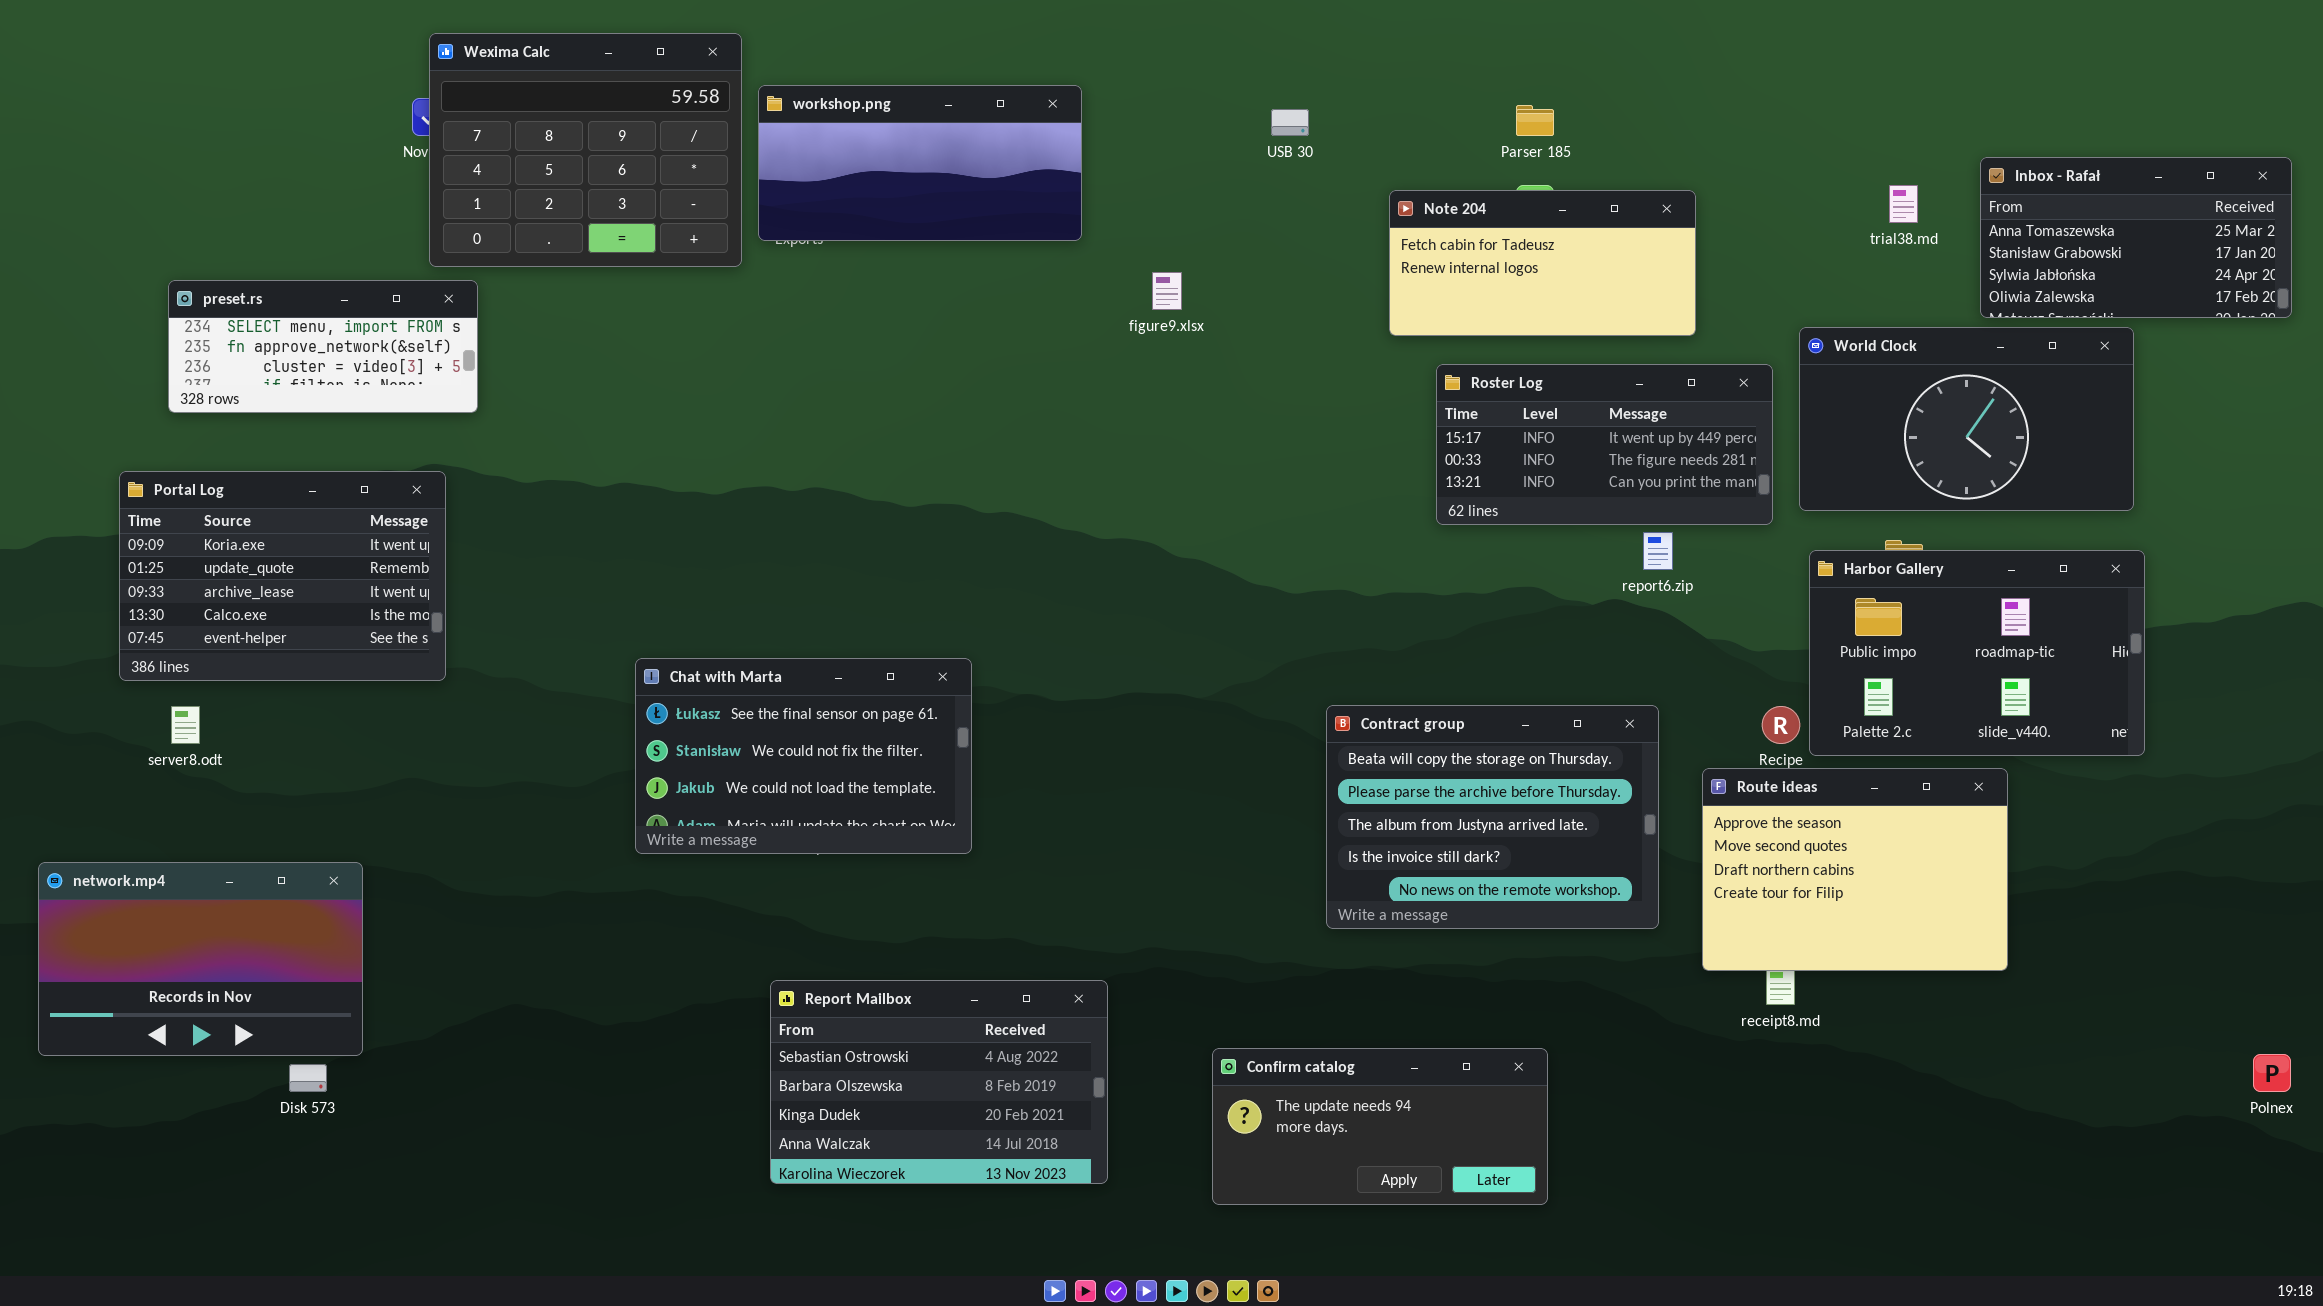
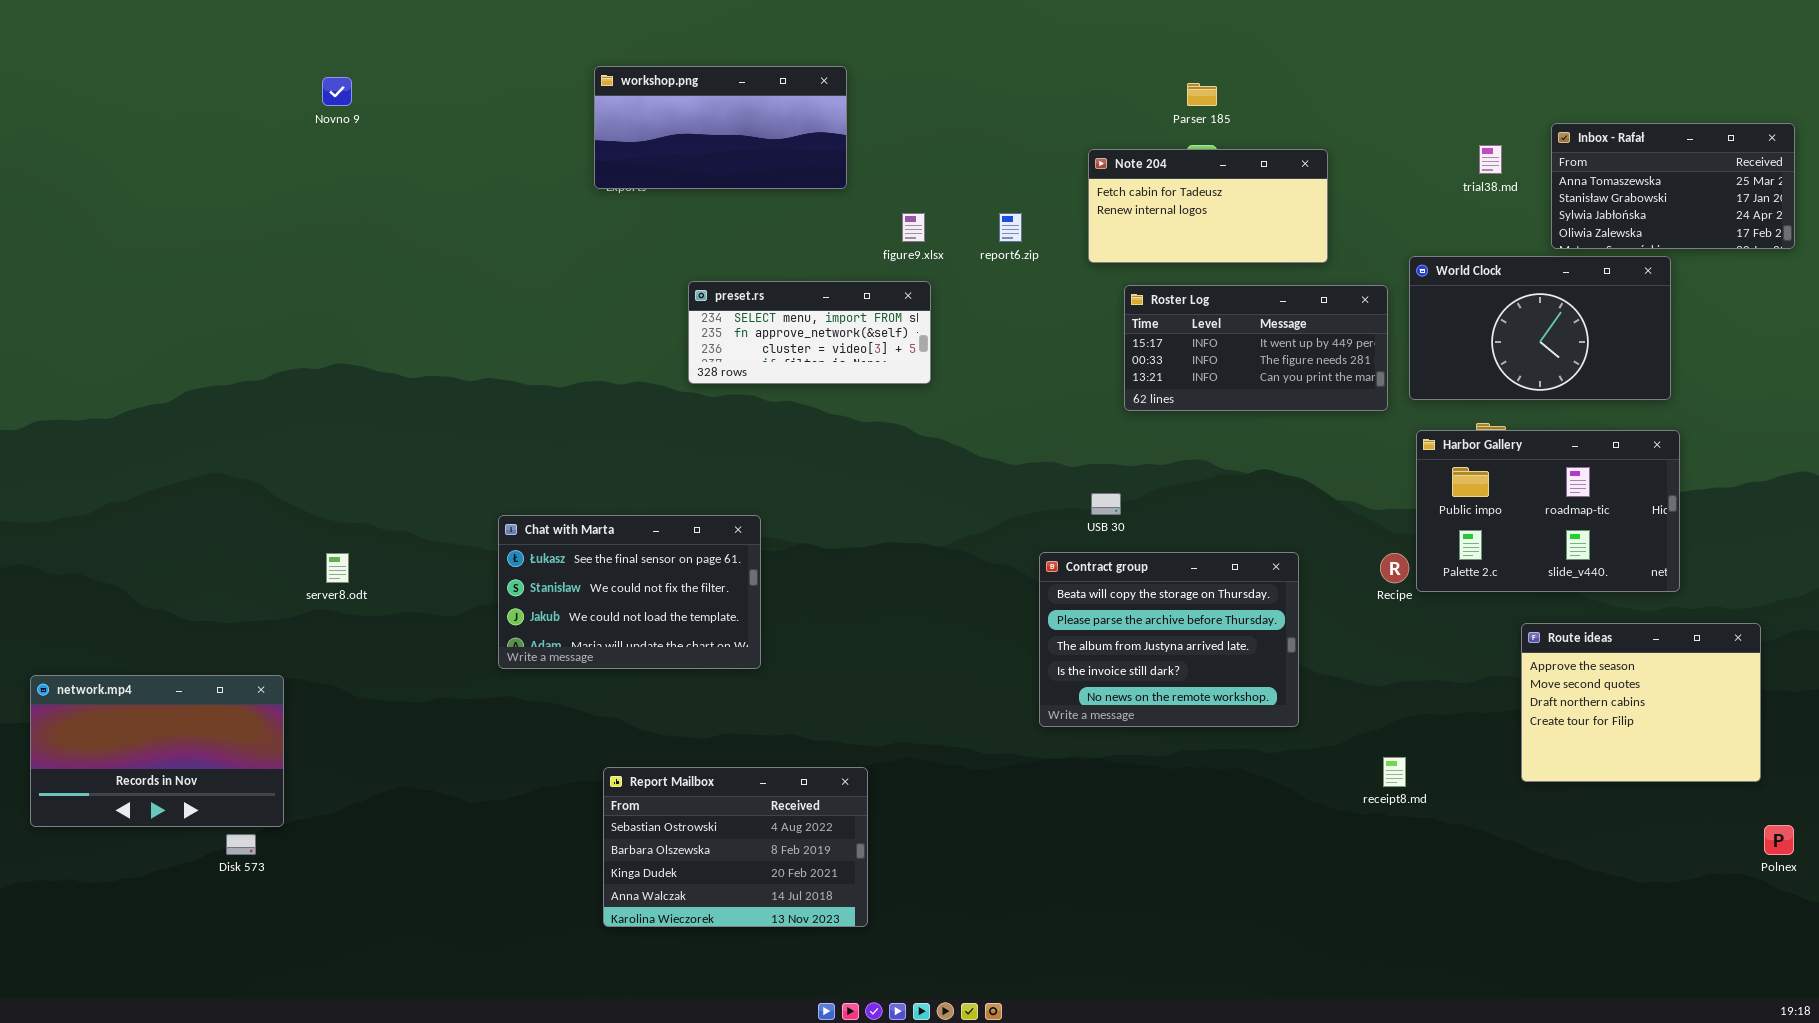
Wexima Calc: [429,33,742,267] -> none, closed
USB 30: [1271,109,1309,136] -> [1091,493,1121,515], moved
preset.rs: [168,280,478,413] -> [688,281,931,384], moved
Portal Log: [119,471,446,681] -> none, closed
report6.zip: [1643,532,1673,570] -> [999,213,1022,242], moved
server8.odt: [171,706,200,744] -> [326,553,349,583], moved
Route ideas: [1702,768,2008,971] -> [1521,623,1761,782], moved
Confirm catalog: [1212,1048,1548,1205] -> none, closed

